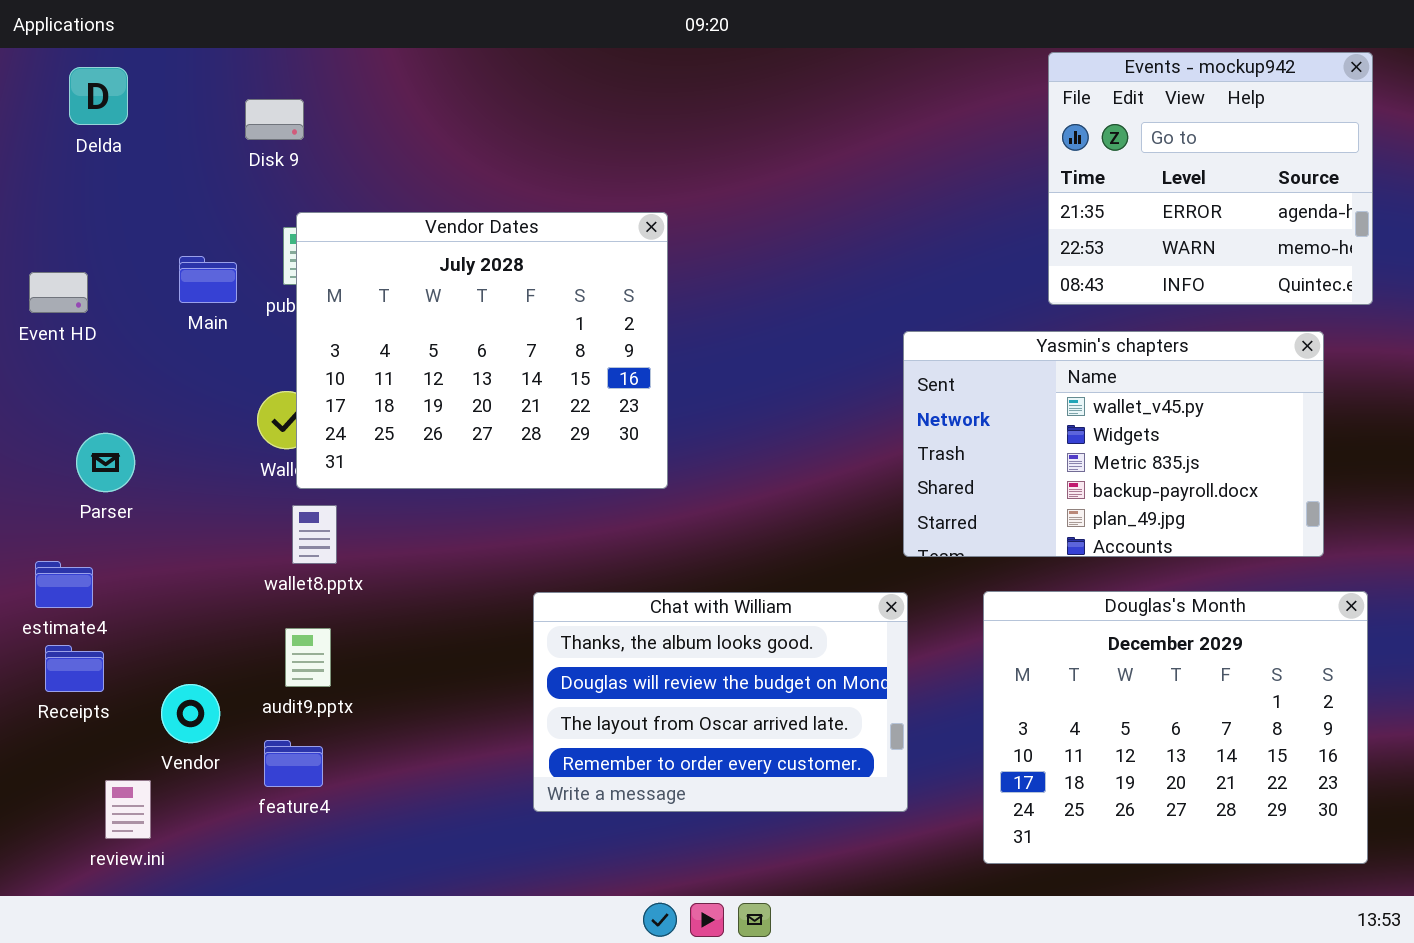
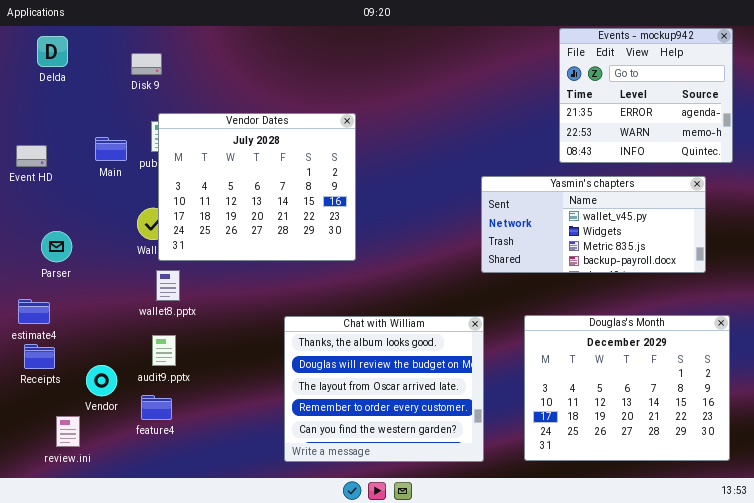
Yasmin's chapters: [903,331,1324,557] -> [481,176,706,273], resized
Chat with William: [533,592,908,812] -> [284,316,484,462], resized

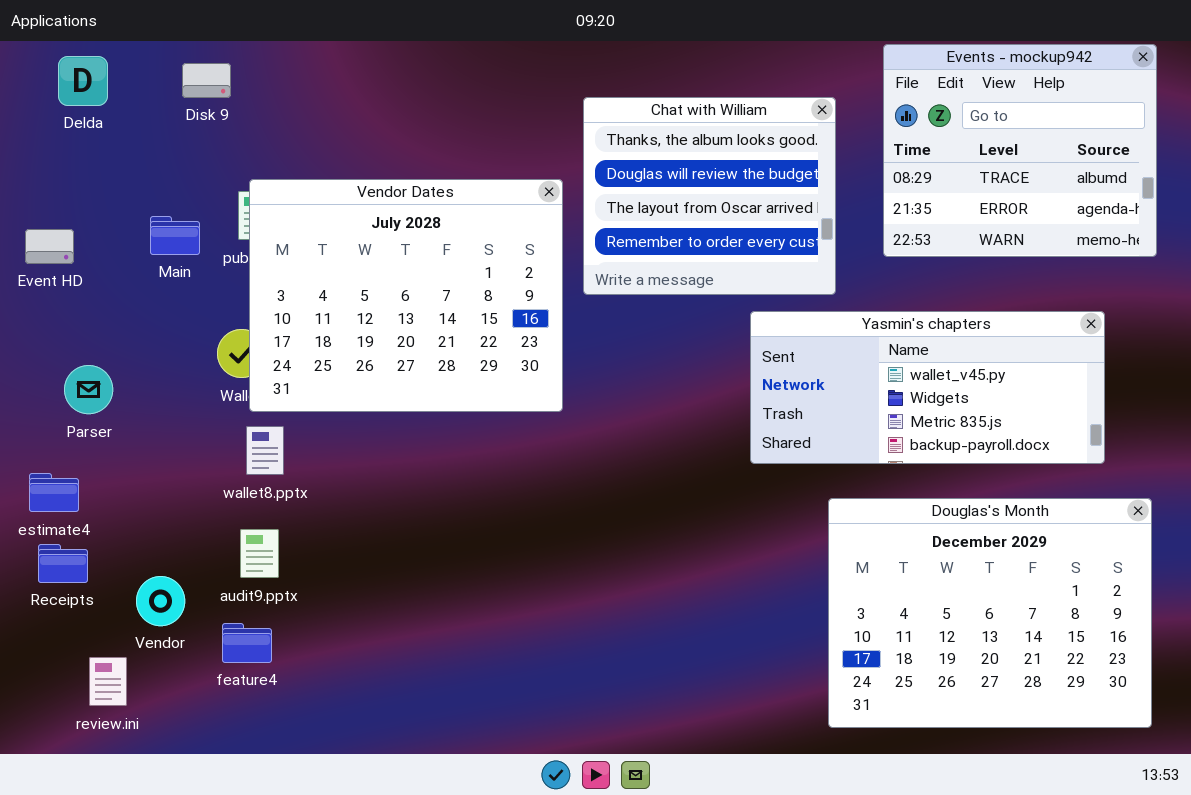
Events - mockup942: [559,28,733,163] -> [883,44,1157,257], scrolled up 1 row
Disk 9: [131,53,162,75] -> [182,63,231,98], moved
Yasmin's chapters: [481,176,706,273] -> [750,311,1105,464], moved
Chat with William: [284,316,484,462] -> [583,97,836,295], moved, resized

